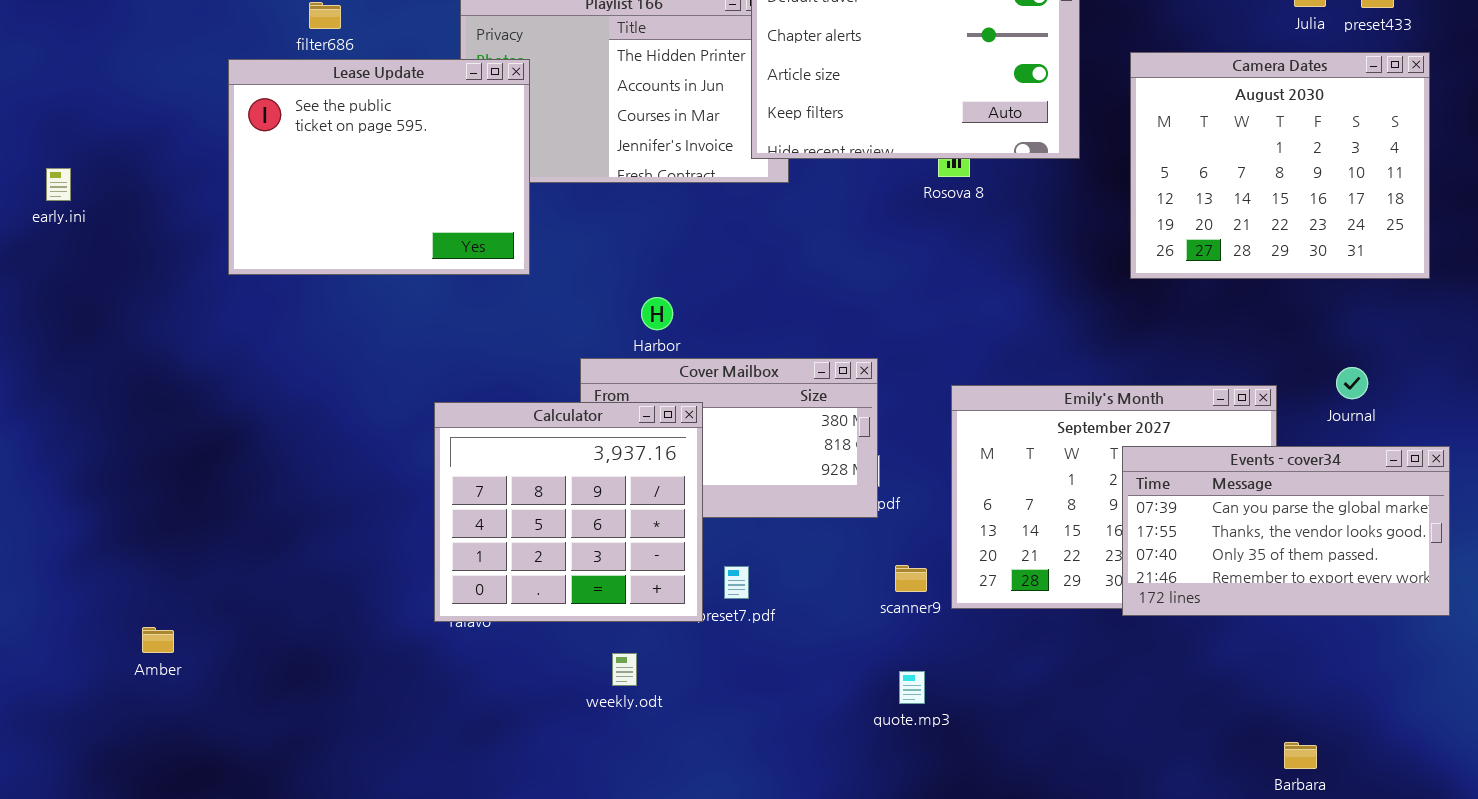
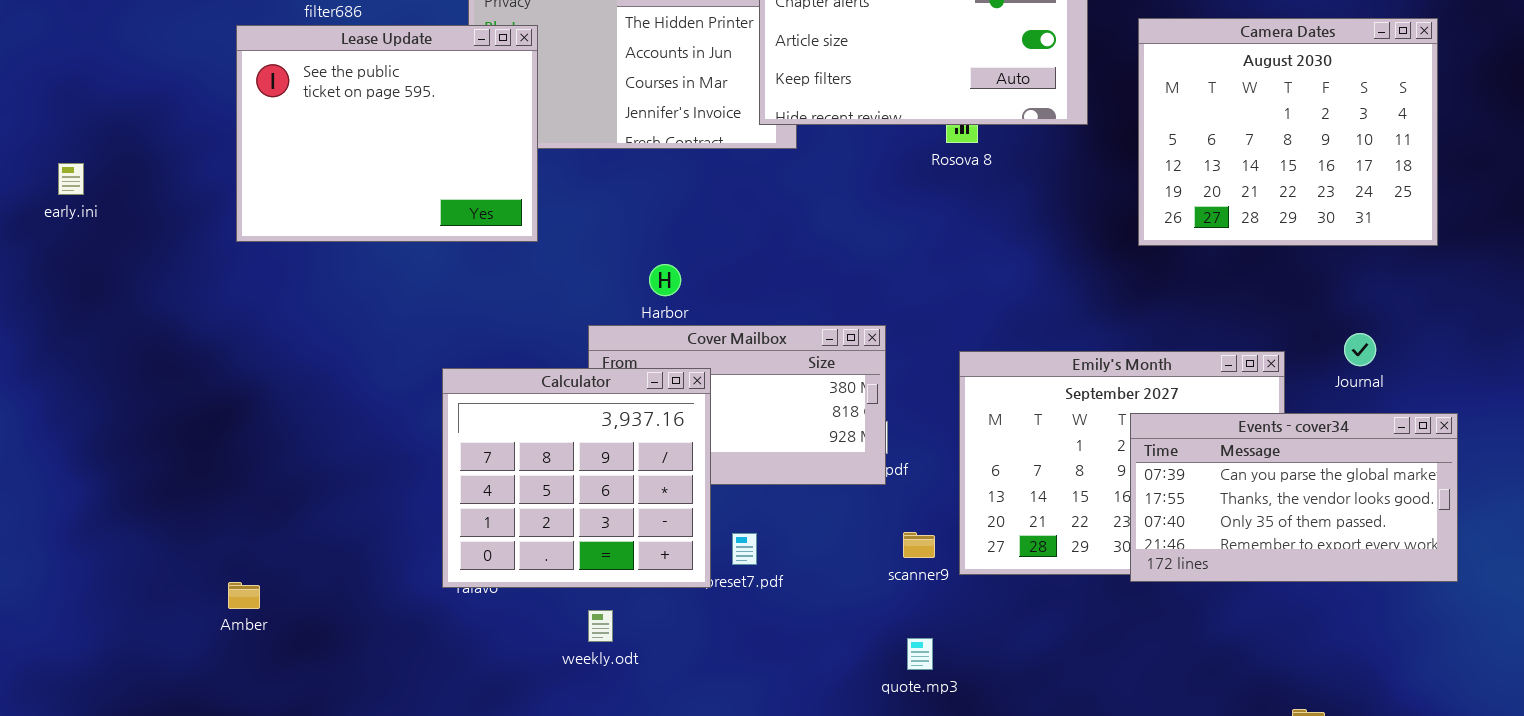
early.ini: [46,168,71,201] -> [58,163,84,195], moved
Amber: [142,627,174,653] -> [228,582,260,609], moved
weekly.odt: [612,653,637,686] -> [588,610,613,642], moved

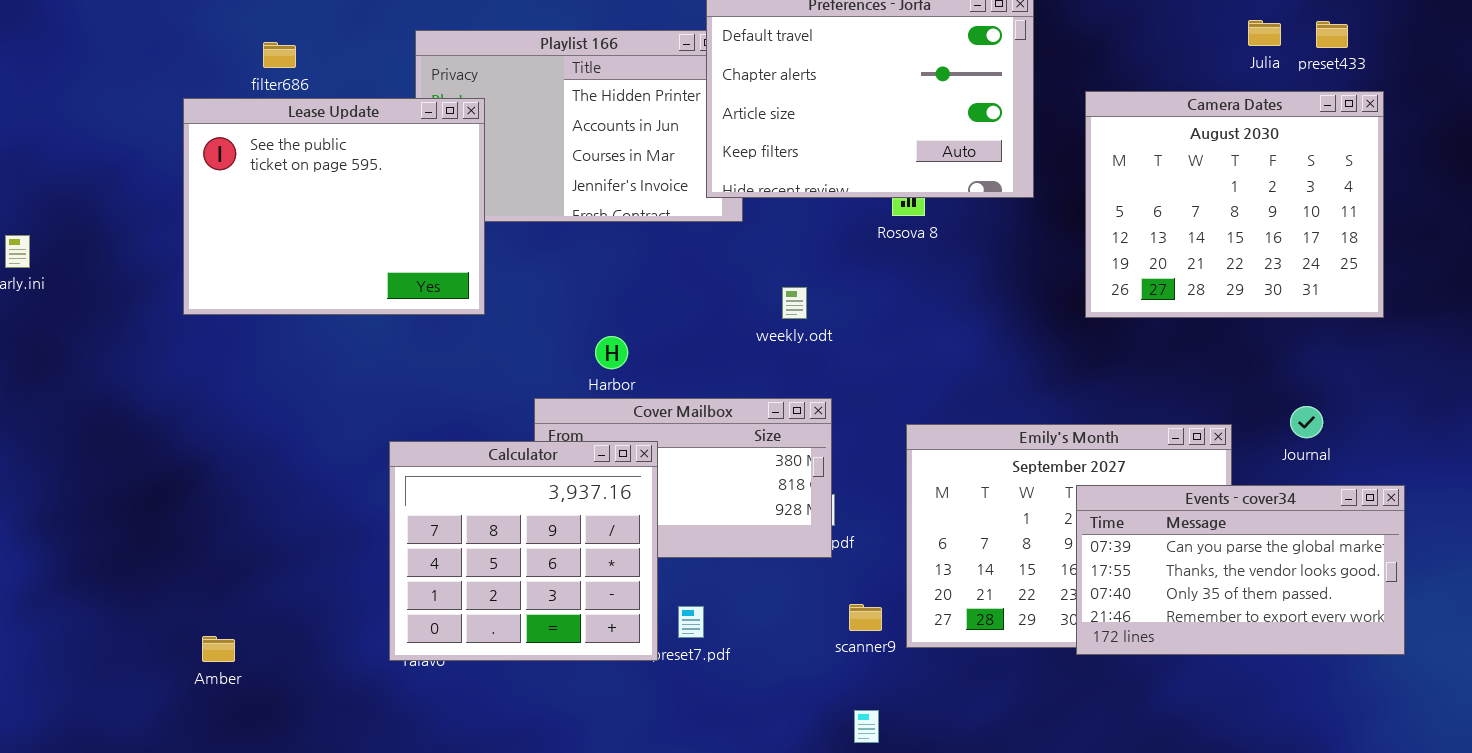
Amber: [228,582,260,609] -> [202,636,235,662], moved
weekly.odt: [588,610,613,642] -> [782,287,807,319], moved

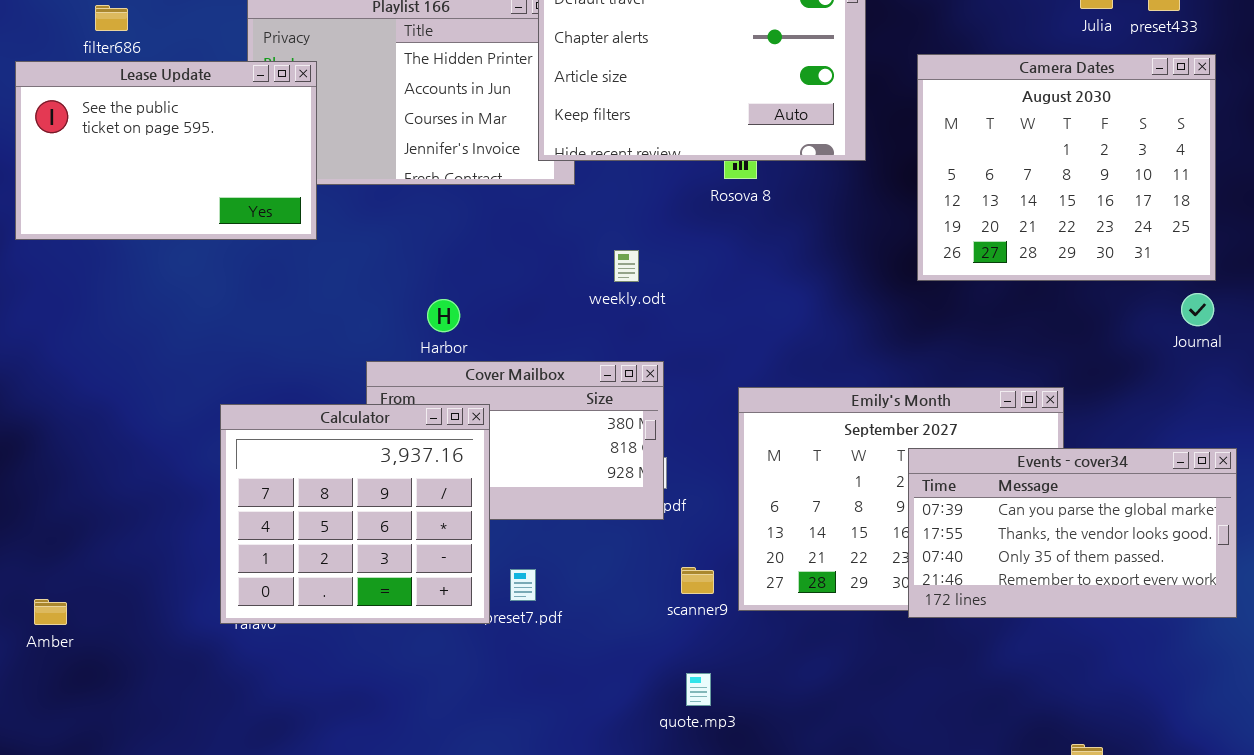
Lease Update: [183,98,485,315] -> [15,61,317,240], resized
Journal: [1290,406,1323,438] -> [1181,293,1214,326], moved

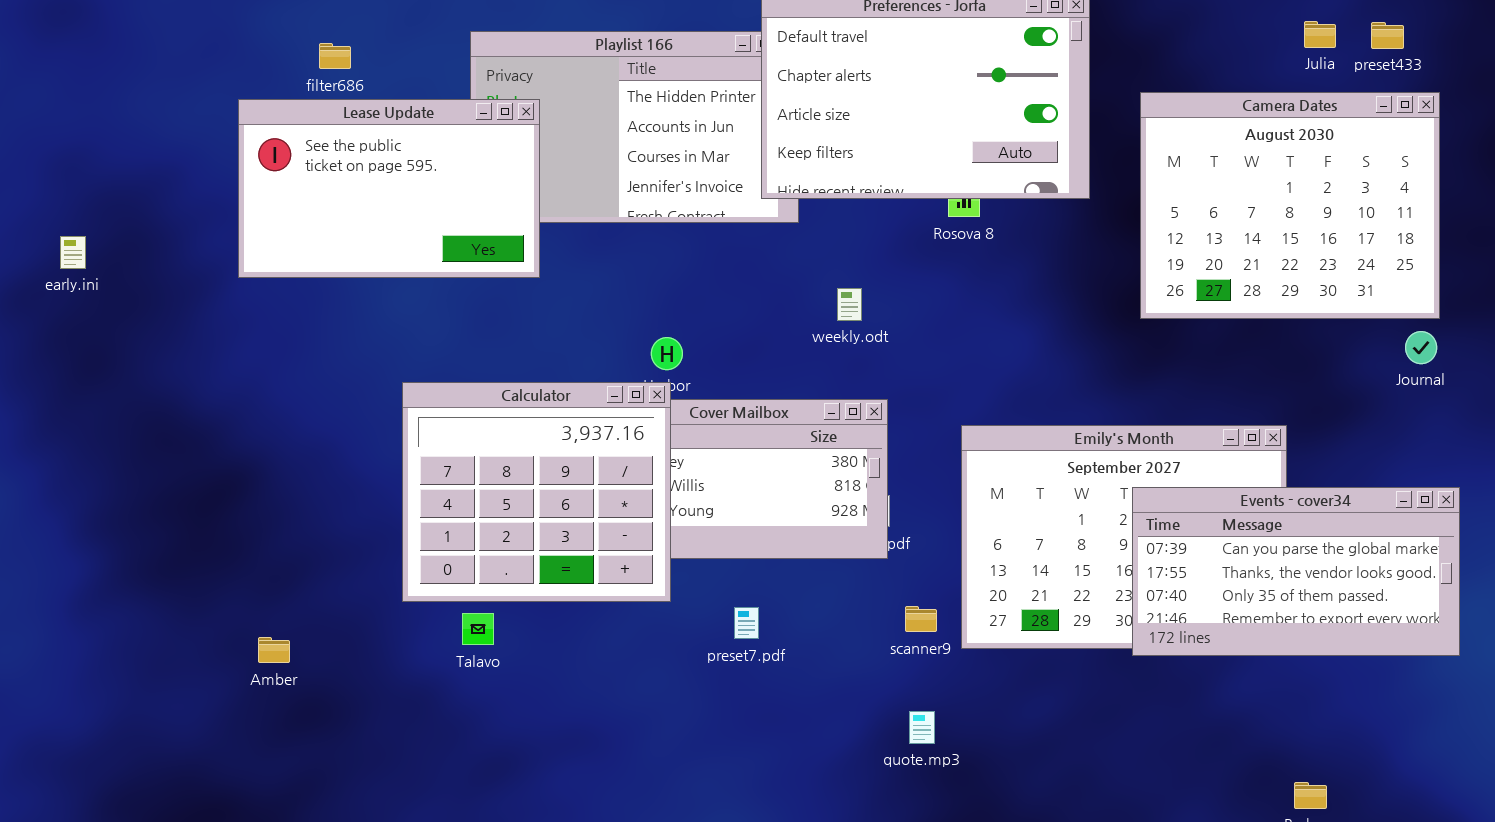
Calculator: [220,404,490,624] -> [402,382,671,602], moved

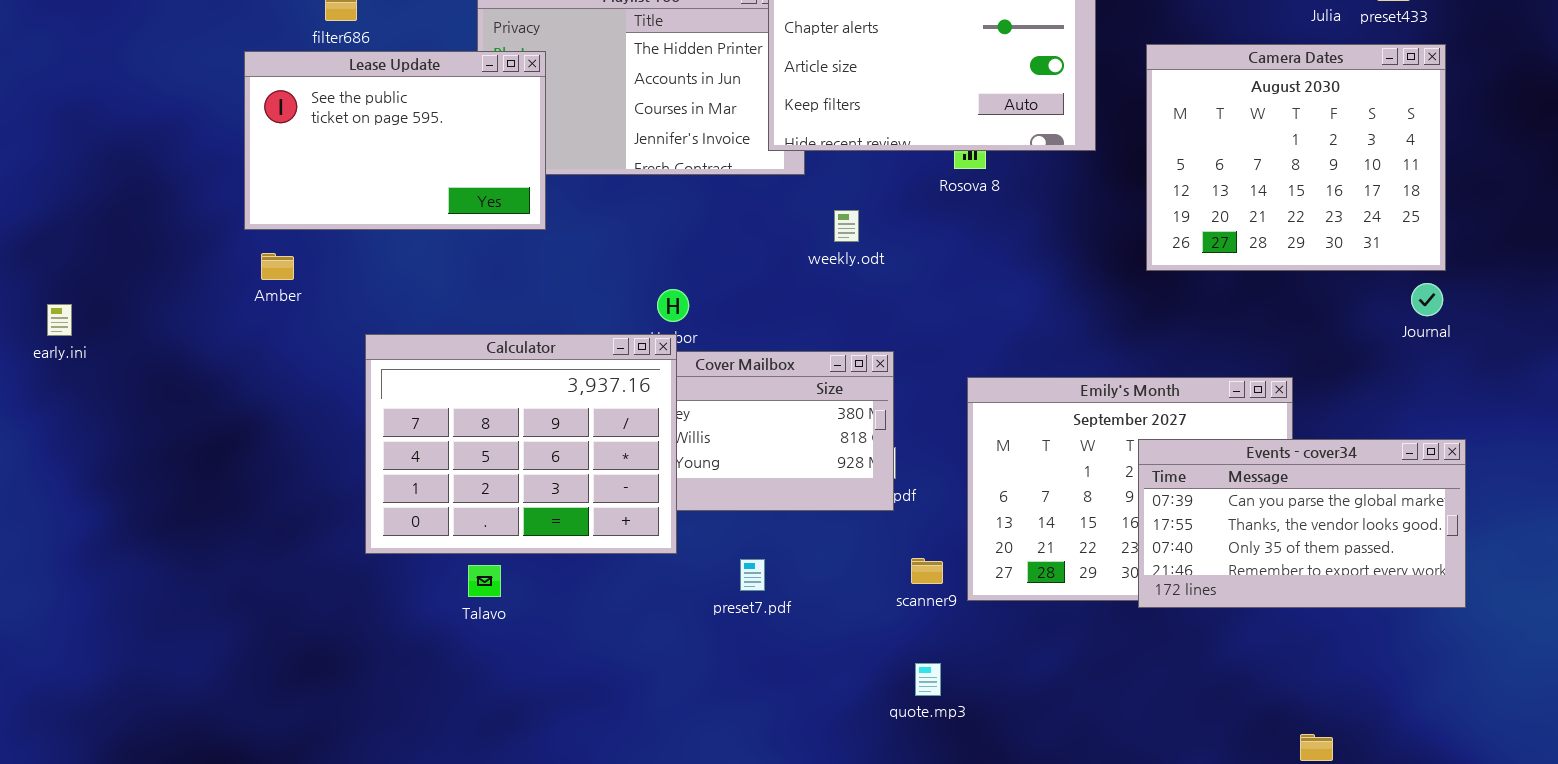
early.ini: [60,236,86,269] -> [47,304,72,336], moved
weekly.odt: [837,288,862,321] -> [834,210,859,242], moved
Calculator: [402,382,671,602] -> [365,334,677,554], resized
Amber: [258,637,290,663] -> [261,253,294,280], moved

